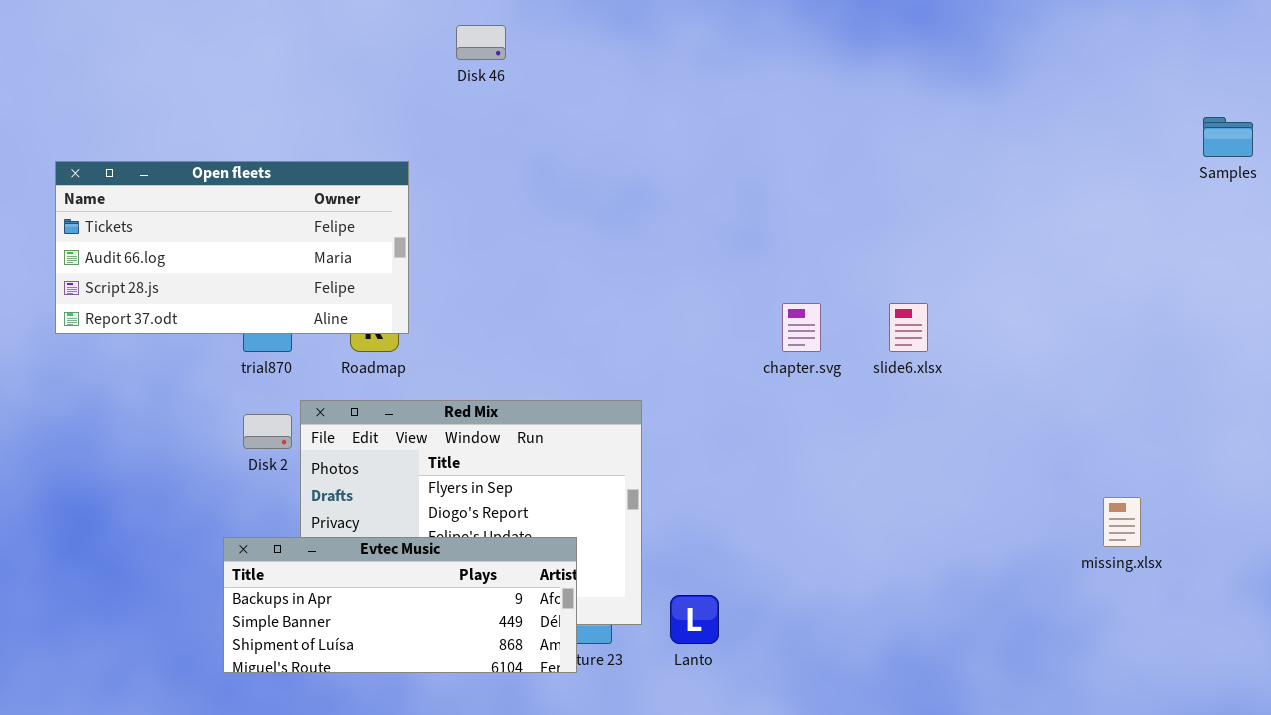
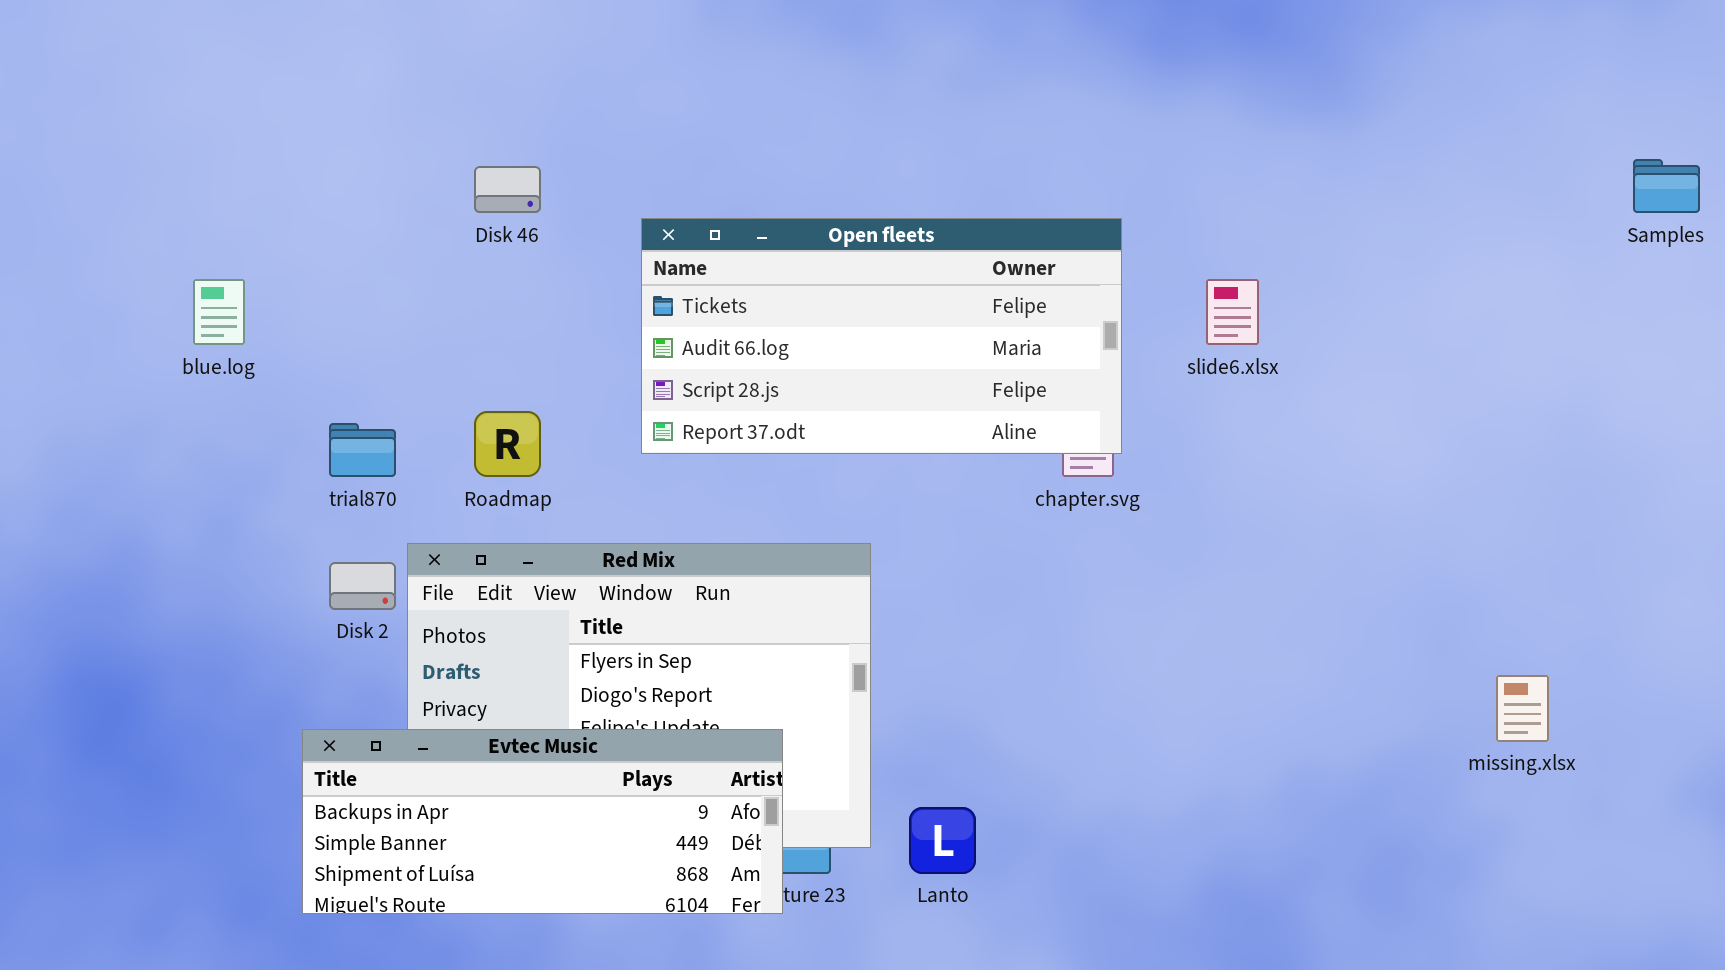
Disk 46: [456,25,506,60] -> [474,166,541,213], moved
Open fleets: [55,161,409,334] -> [641,218,1122,454], moved
slide6.xlsx: [889,303,928,352] -> [1206,279,1259,345], moved

